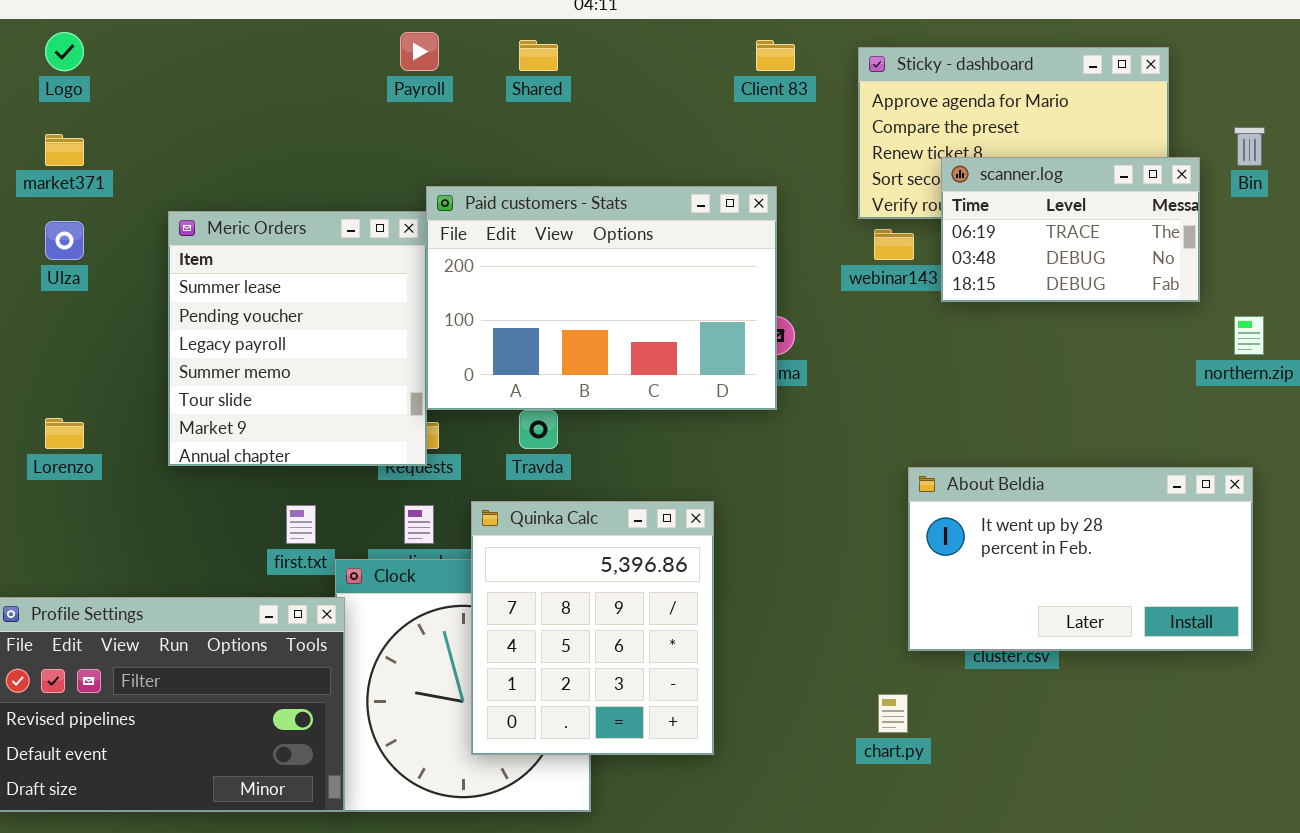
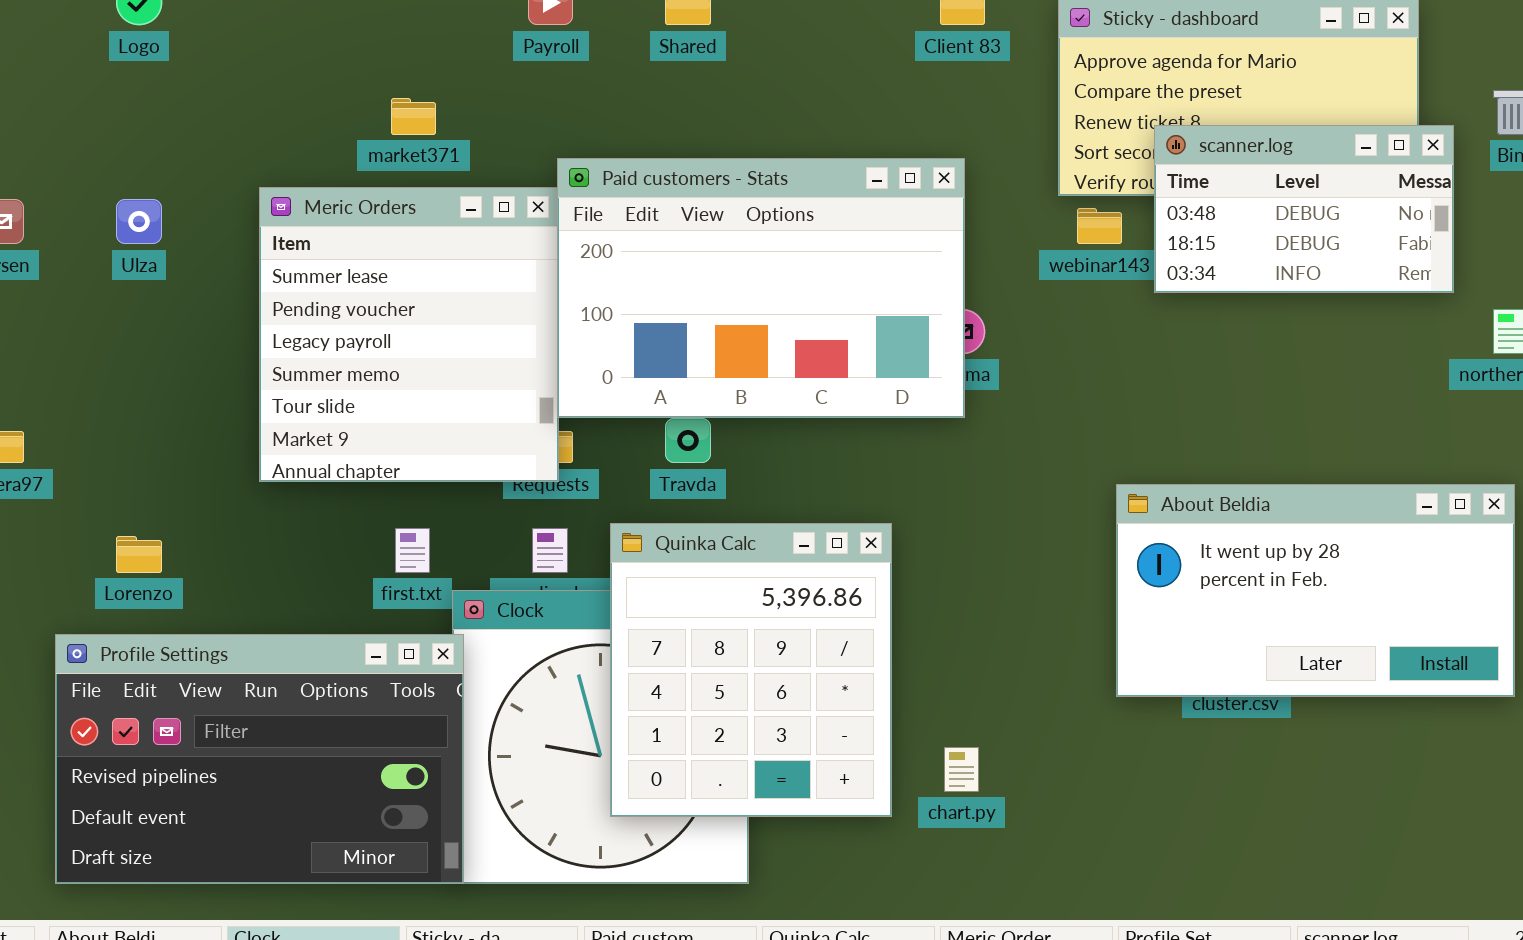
market371: [45,134,84,166] -> [391,98,436,135], moved
scanner.log: [941,157,1200,302] -> [1154,125,1454,293], scrolled down 1 row
Lorenzo: [45,418,84,449] -> [116,536,162,573], moved
chart.py: [878,694,908,733] -> [944,747,979,792], moved

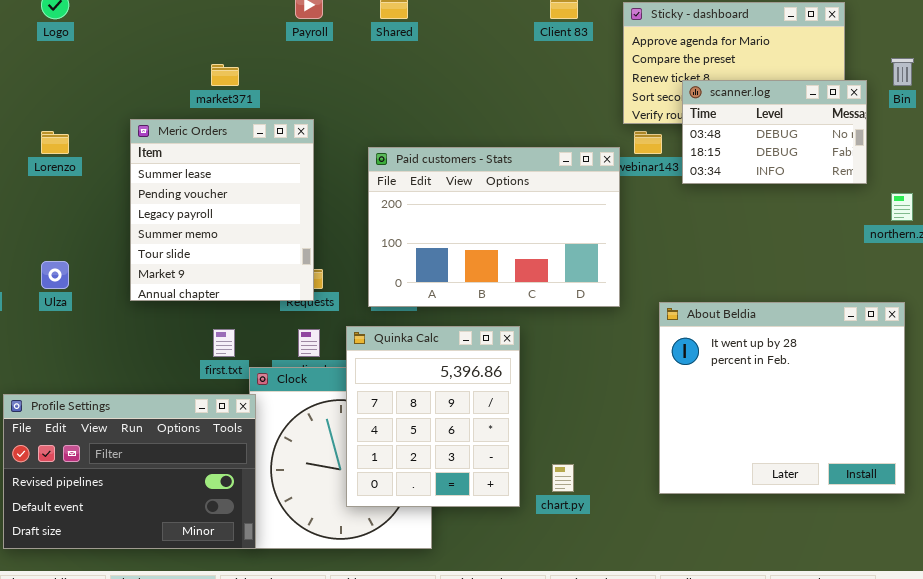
Paid customers - Stats: [557,158,965,418] -> [368,147,620,307], moved
Ulza: [116,199,162,244] -> [41,261,69,289], moved
About Beldia: [1116,484,1515,697] -> [659,302,905,494], resized
Lorenzo: [116,536,162,573] -> [41,131,69,154], moved

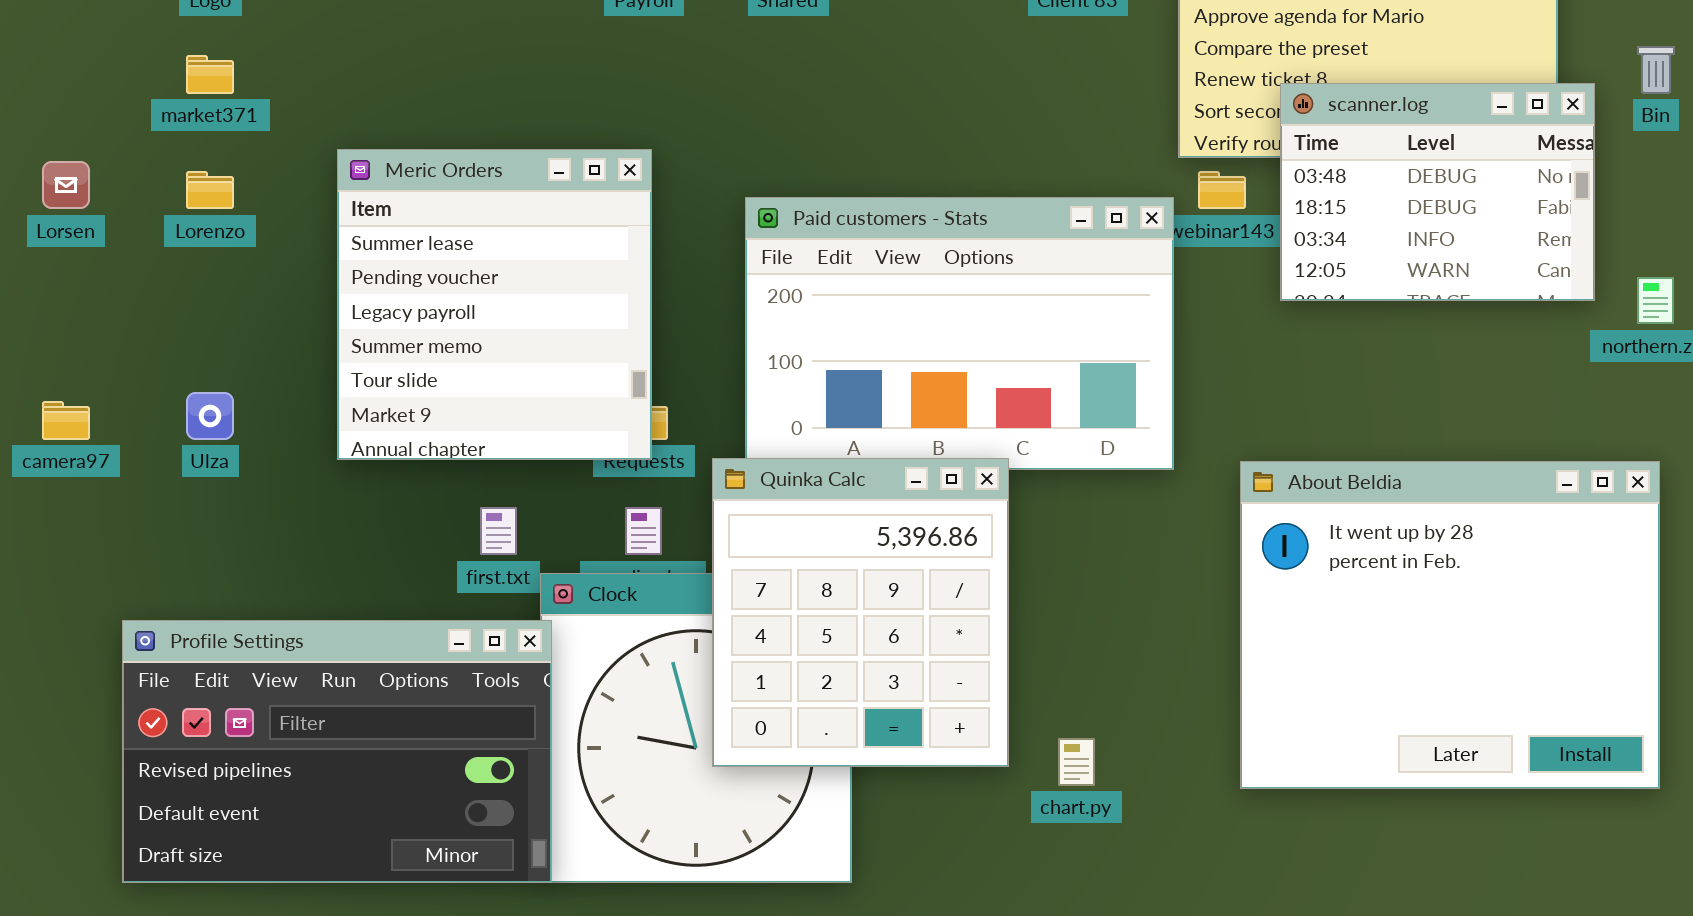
market371: [211,64,239,86] -> [186,55,234,94], moved
scanner.log: [682,80,867,184] -> [1280,83,1595,301], resized
Quinka Calc: [346,326,520,507] -> [712,458,1009,767], moved

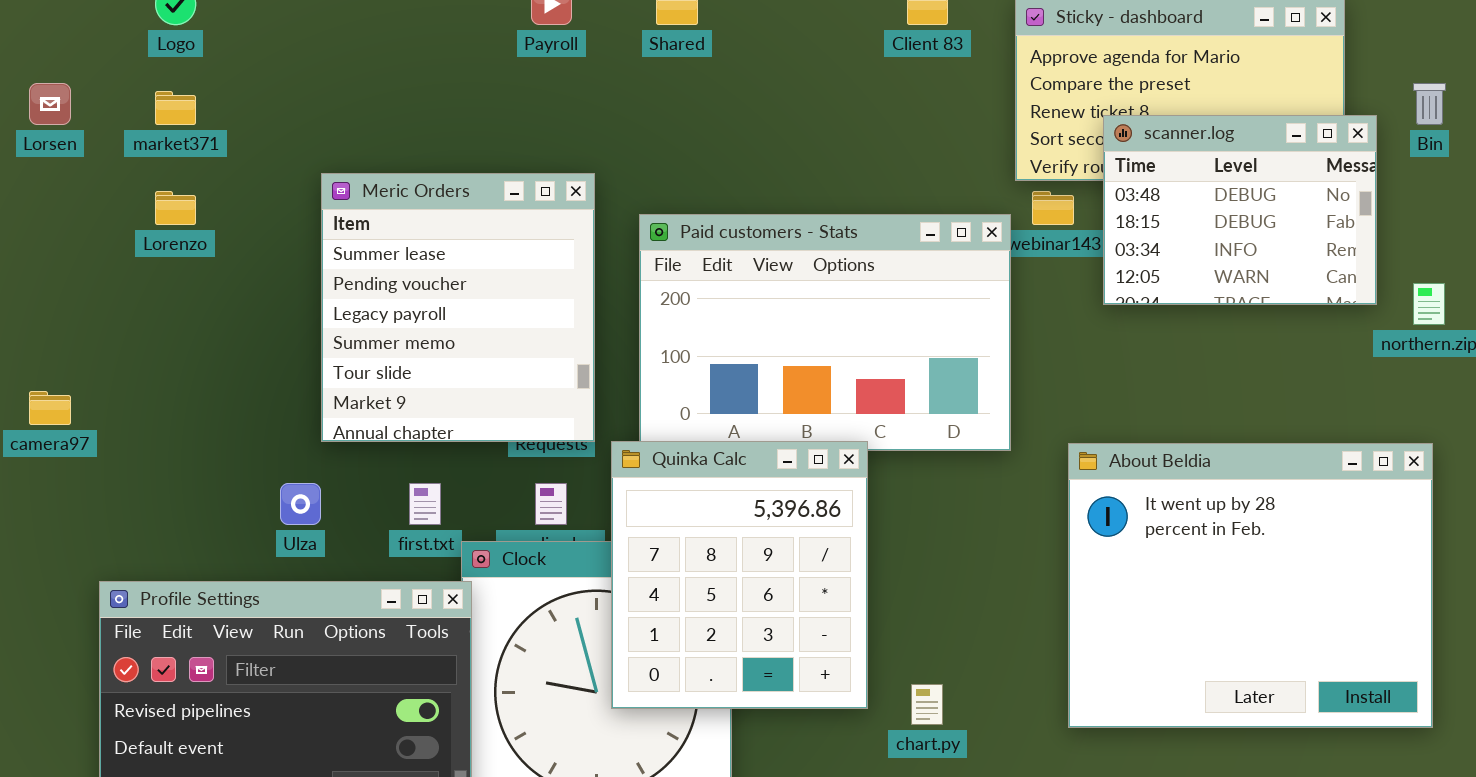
Meric Orders: [337,149,652,460] -> [321,173,595,442], moved
Lorsen: [42,161,90,209] -> [29,83,71,125], moved
Ulza: [186,392,234,440] -> [280,483,321,525], moved

